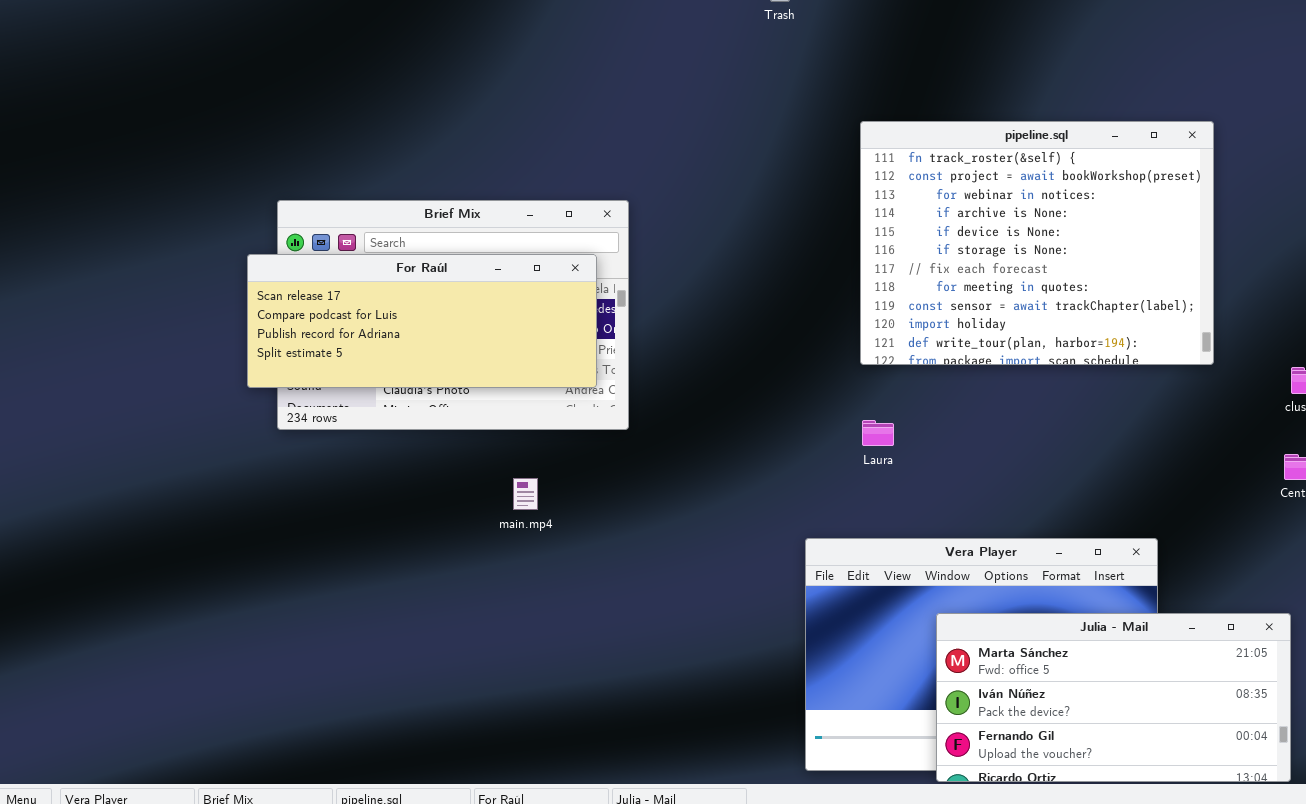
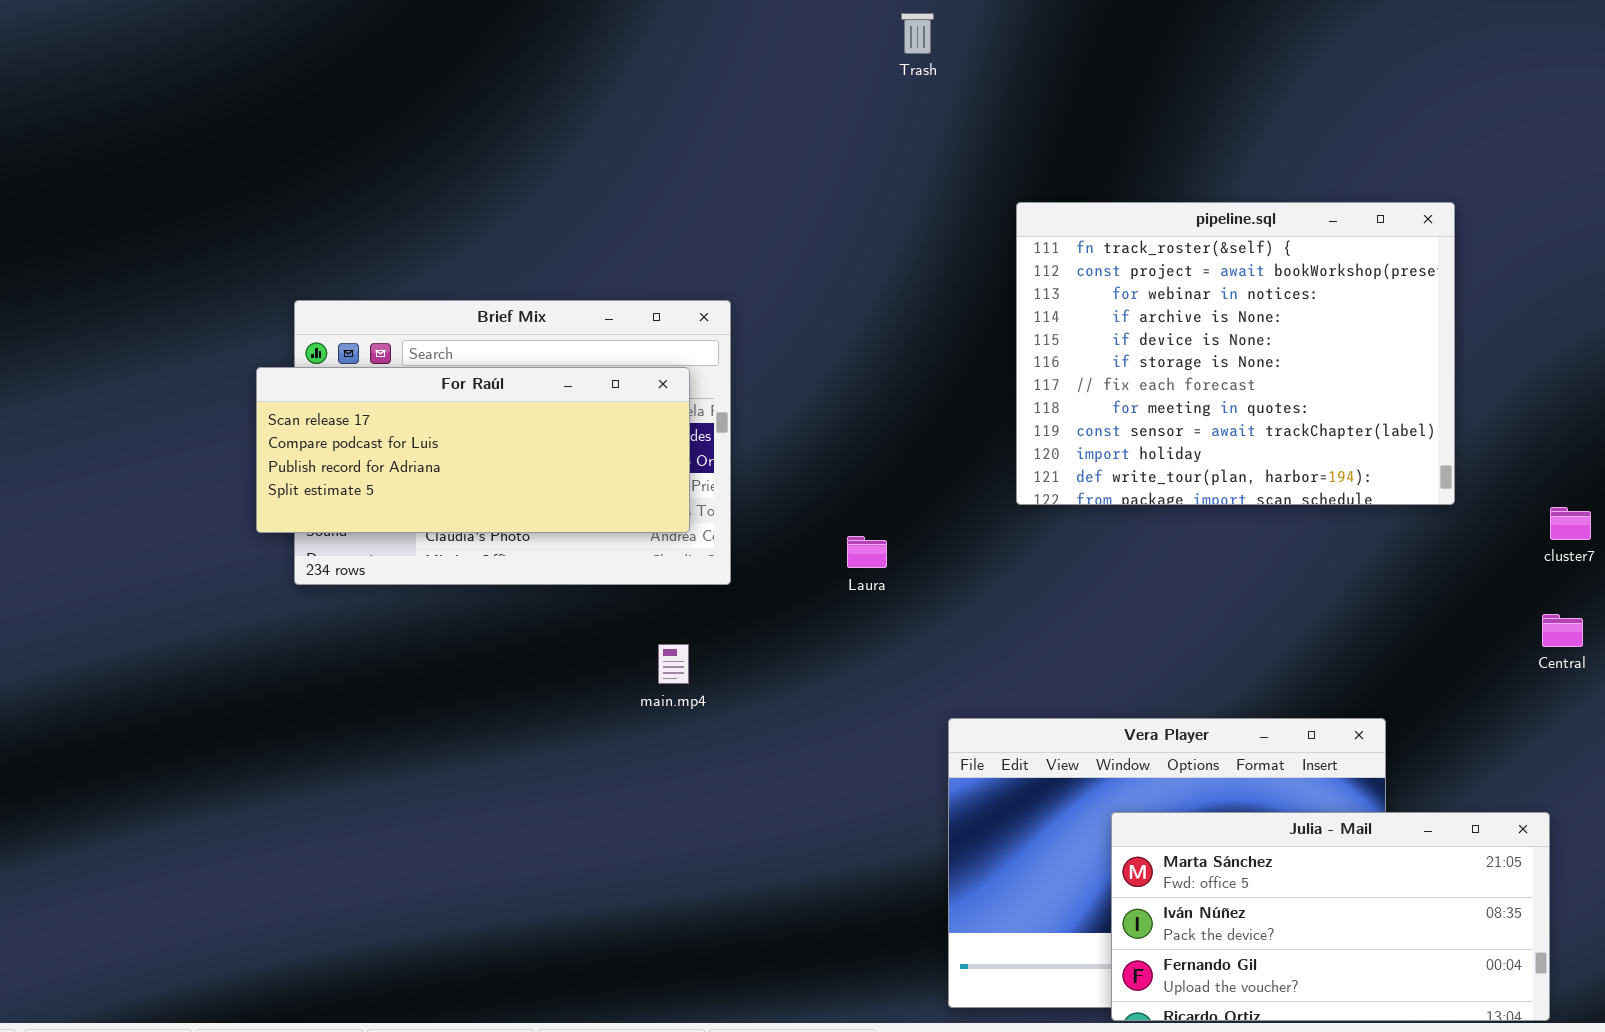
Laura: [862,420,894,446] -> [847,536,887,568], moved
main.mp4: [513,478,538,510] -> [658,644,689,684], moved

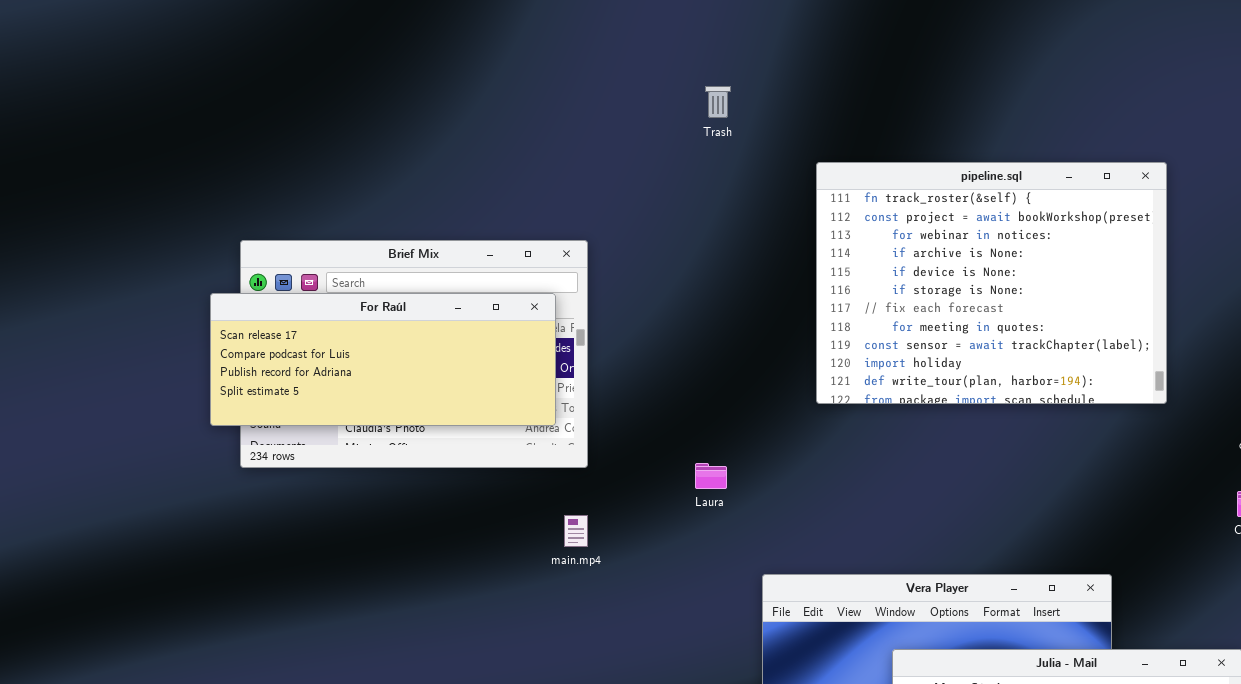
Trash: [901,13,934,54] -> [705,86,731,118], moved
Laura: [847,536,887,568] -> [695,463,727,489], moved
main.mp4: [658,644,689,684] -> [564,515,588,547], moved

